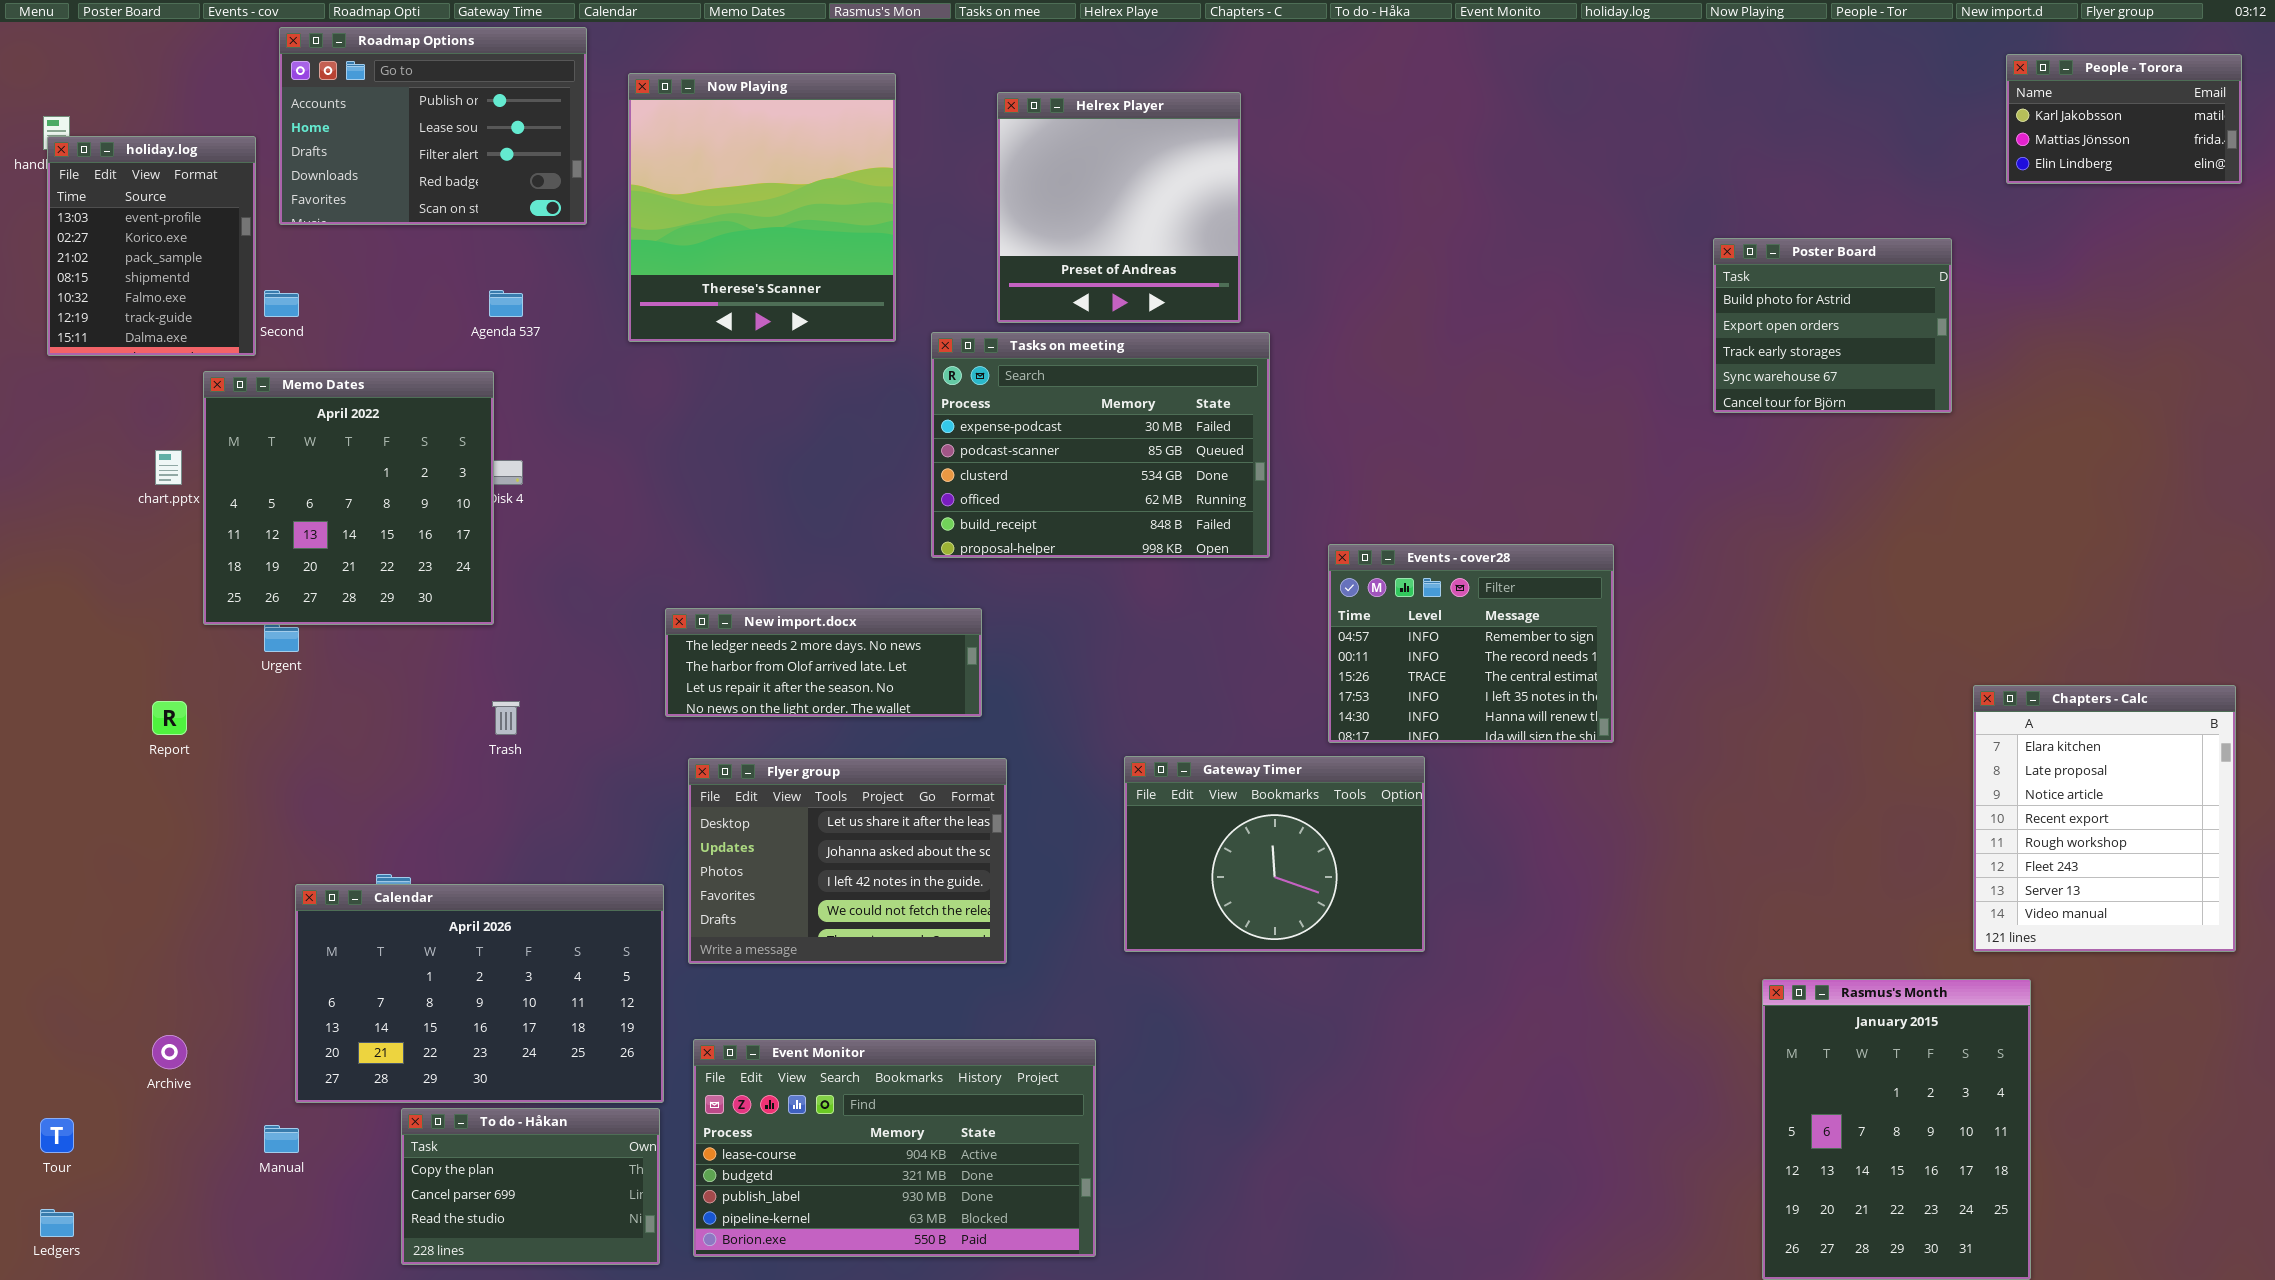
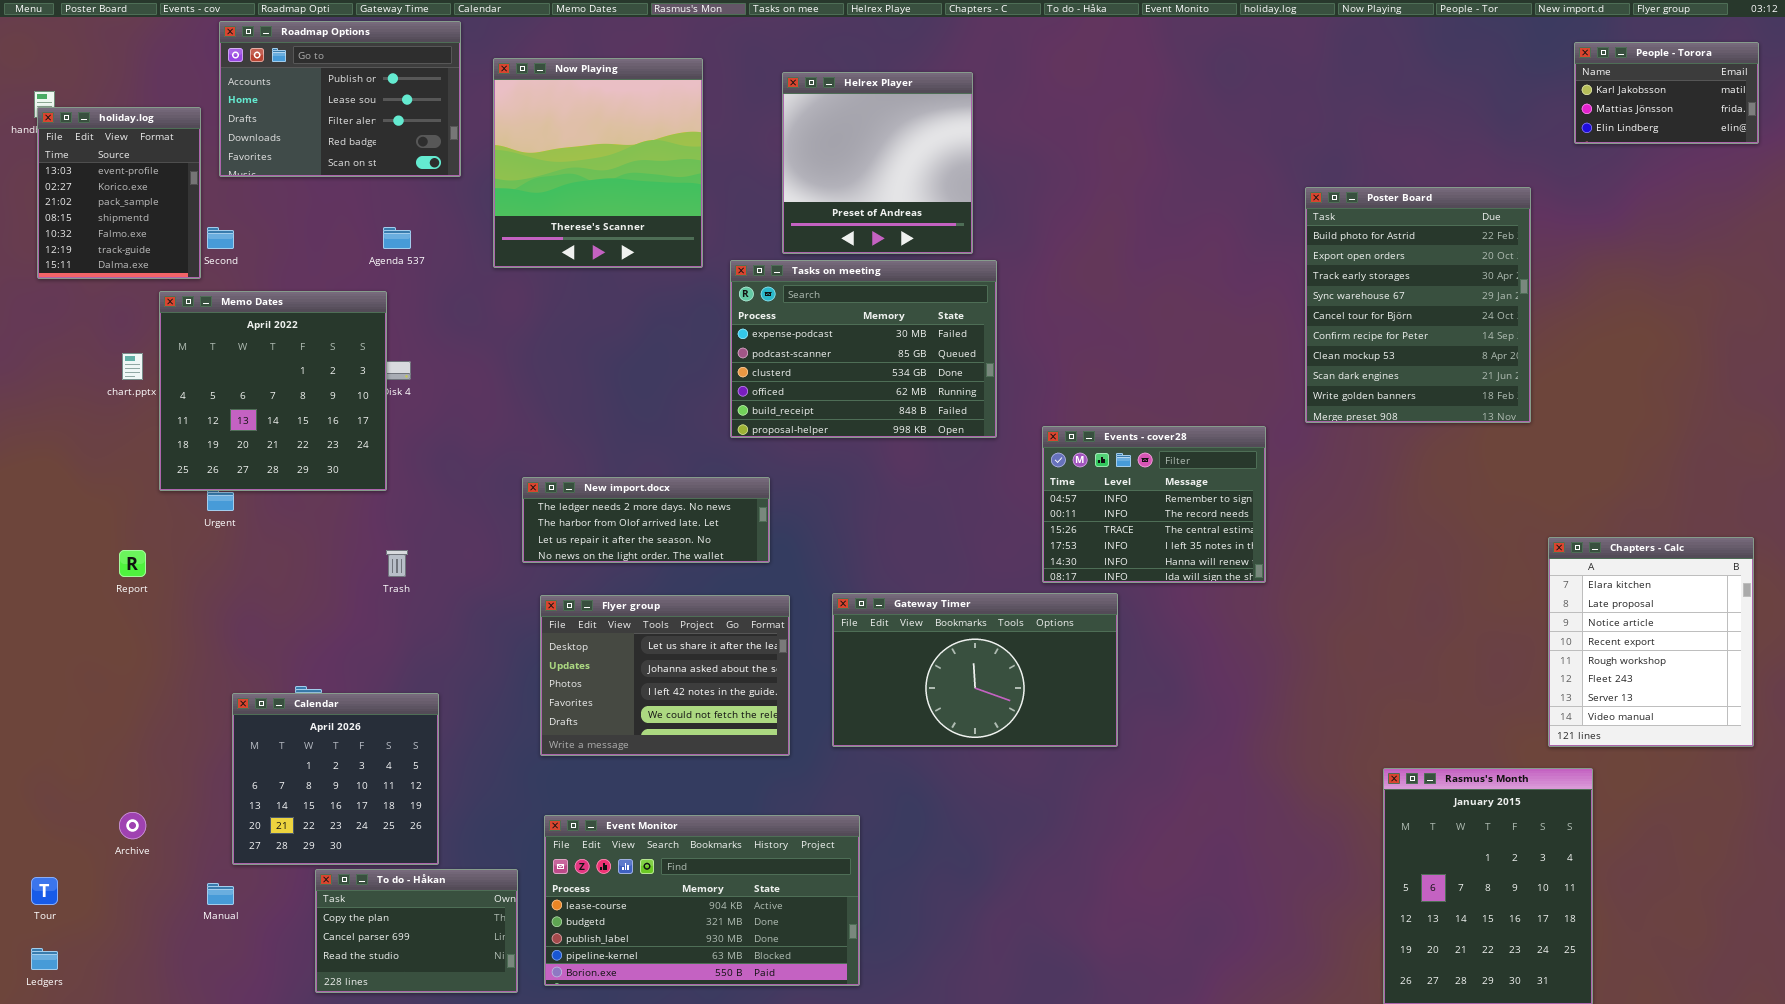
Poster Board: [1713,238,1952,413] -> [1305,187,1531,423], resized
Gateway Timer: [1124,756,1425,952] -> [832,593,1118,747], resized
Calendar: [295,884,664,1103] -> [232,693,439,865], resized

